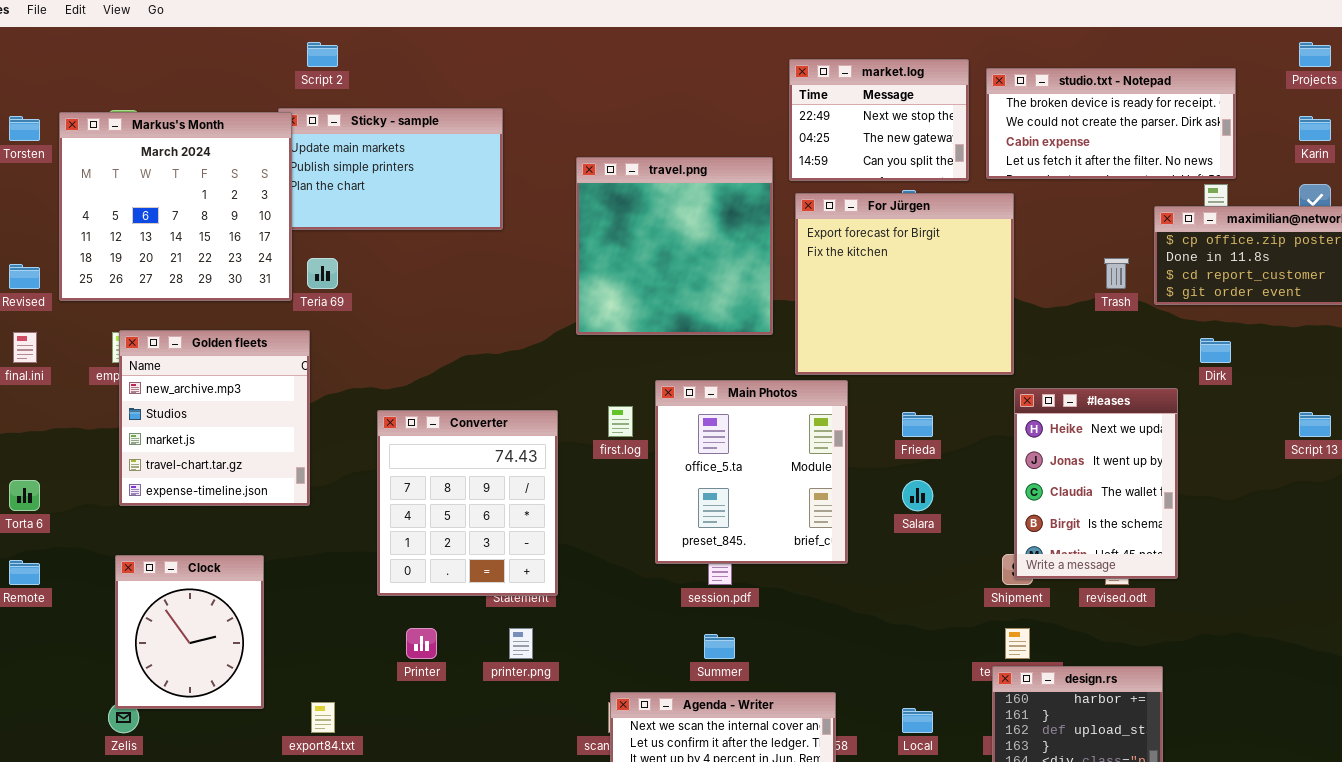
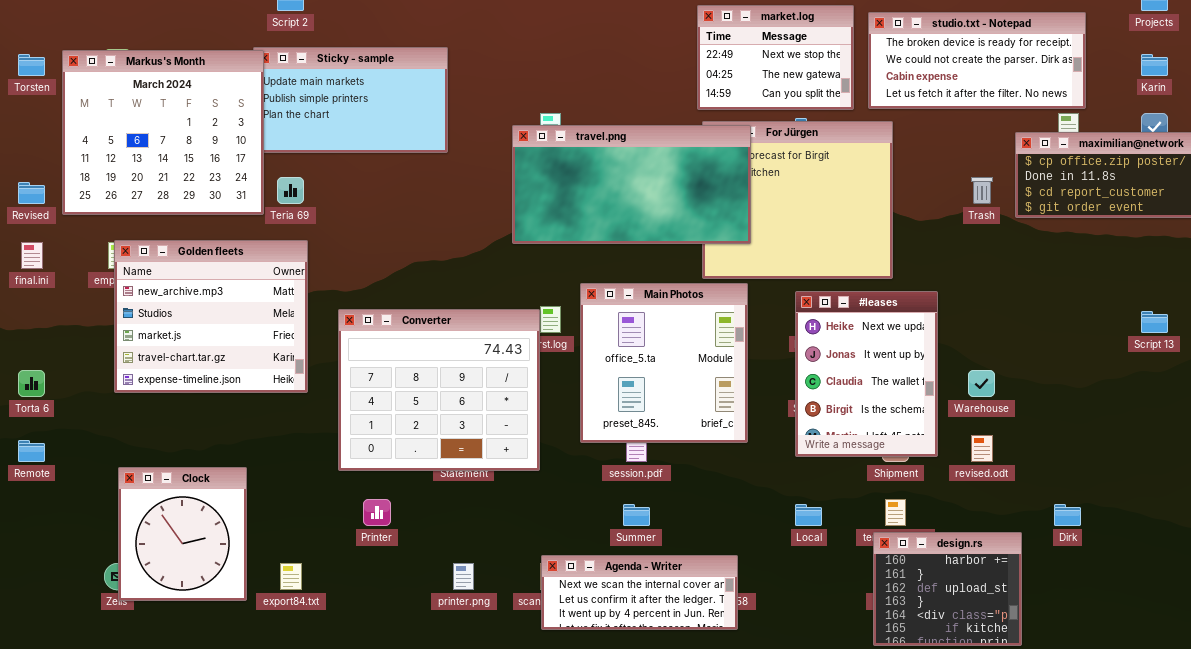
travel.png: [576,157,773,335] -> [512,125,751,244], resized
Golden fleets: [119,330,310,506] -> [114,240,308,393], resized
Dirk: [1200,338,1231,363] -> [1054,504,1081,526], moved
#leases: [1014,388,1178,579] -> [795,291,938,457], moved
Converter: [377,410,558,596] -> [338,309,540,471], resized
Clock: [115,555,264,709] -> [118,467,247,601], moved
printer.png: [509,628,533,659] -> [453,563,474,590], moved
Local: [902,708,933,733] -> [795,504,822,526], moved

